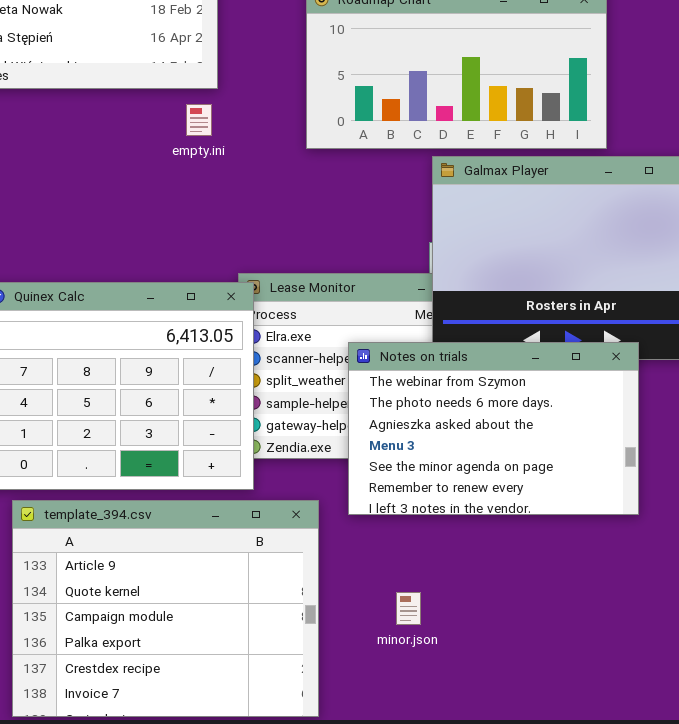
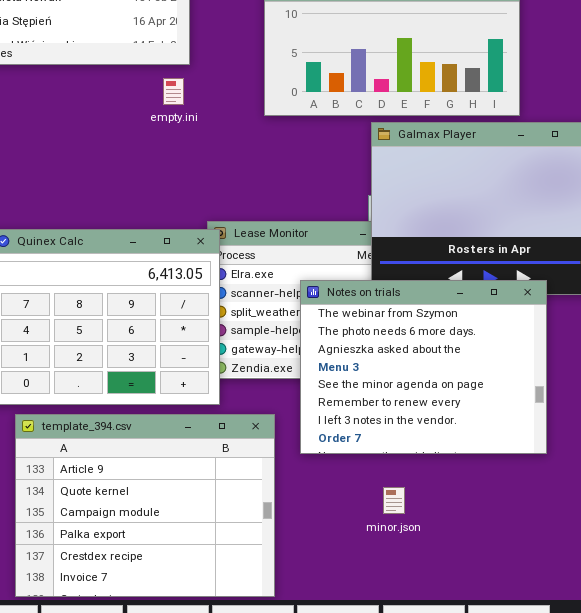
Notes on trials: [348,342,639,515] -> [300,280,547,454], resized
minor.json: [396,592,421,625] -> [383,487,405,514], moved

